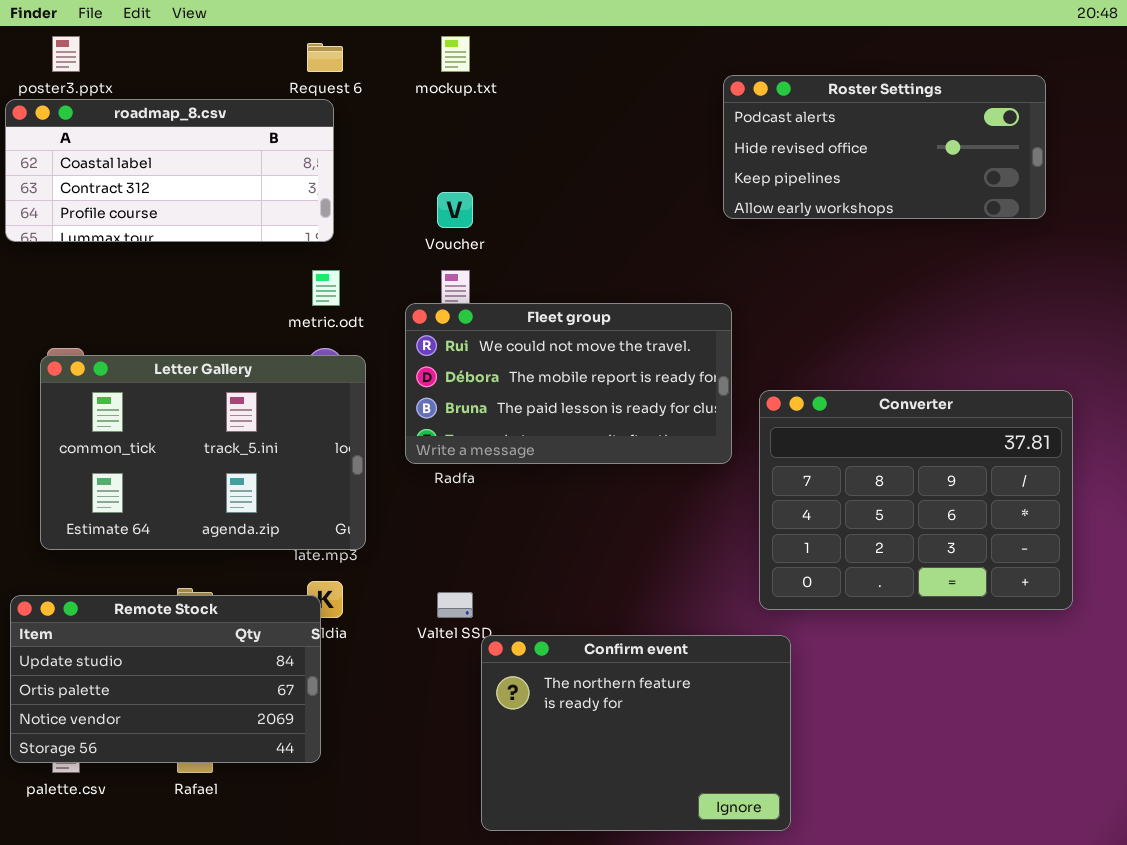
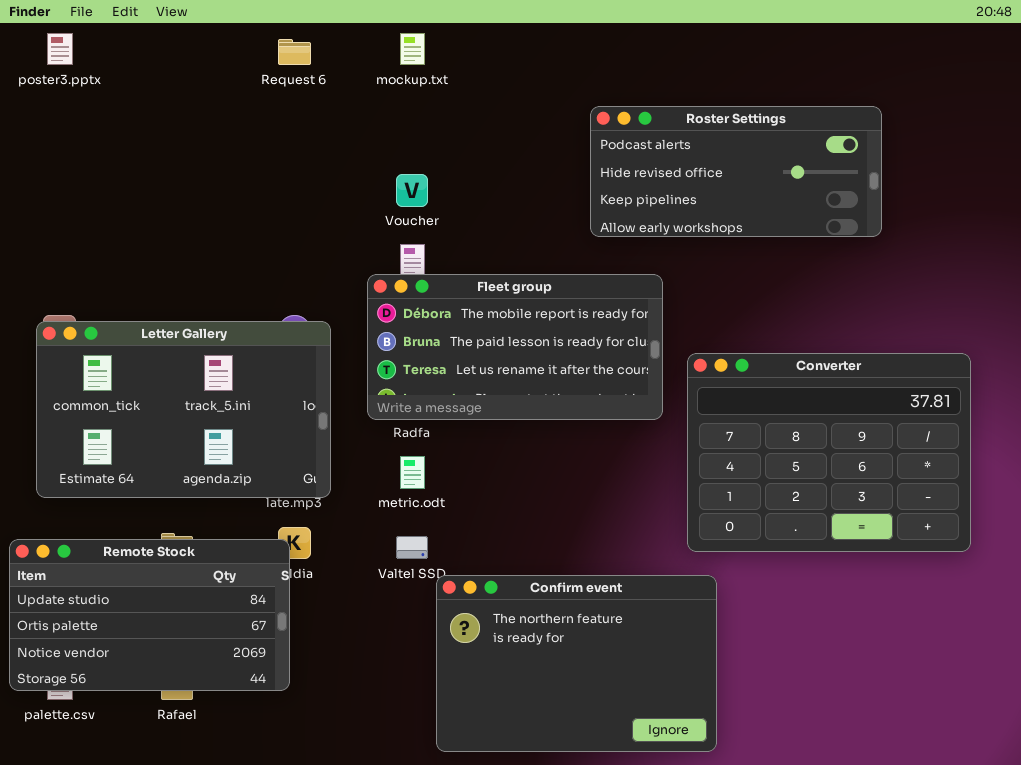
Roster Settings: [723,75,1046,219] -> [590,106,882,237], moved
roadmap_8.csv: [5,99,334,242] -> none, closed
metric.odt: [312,270,340,306] -> [400,456,425,489], moved
Fleet group: [405,303,732,464] -> [367,274,663,420], scrolled down 1 row

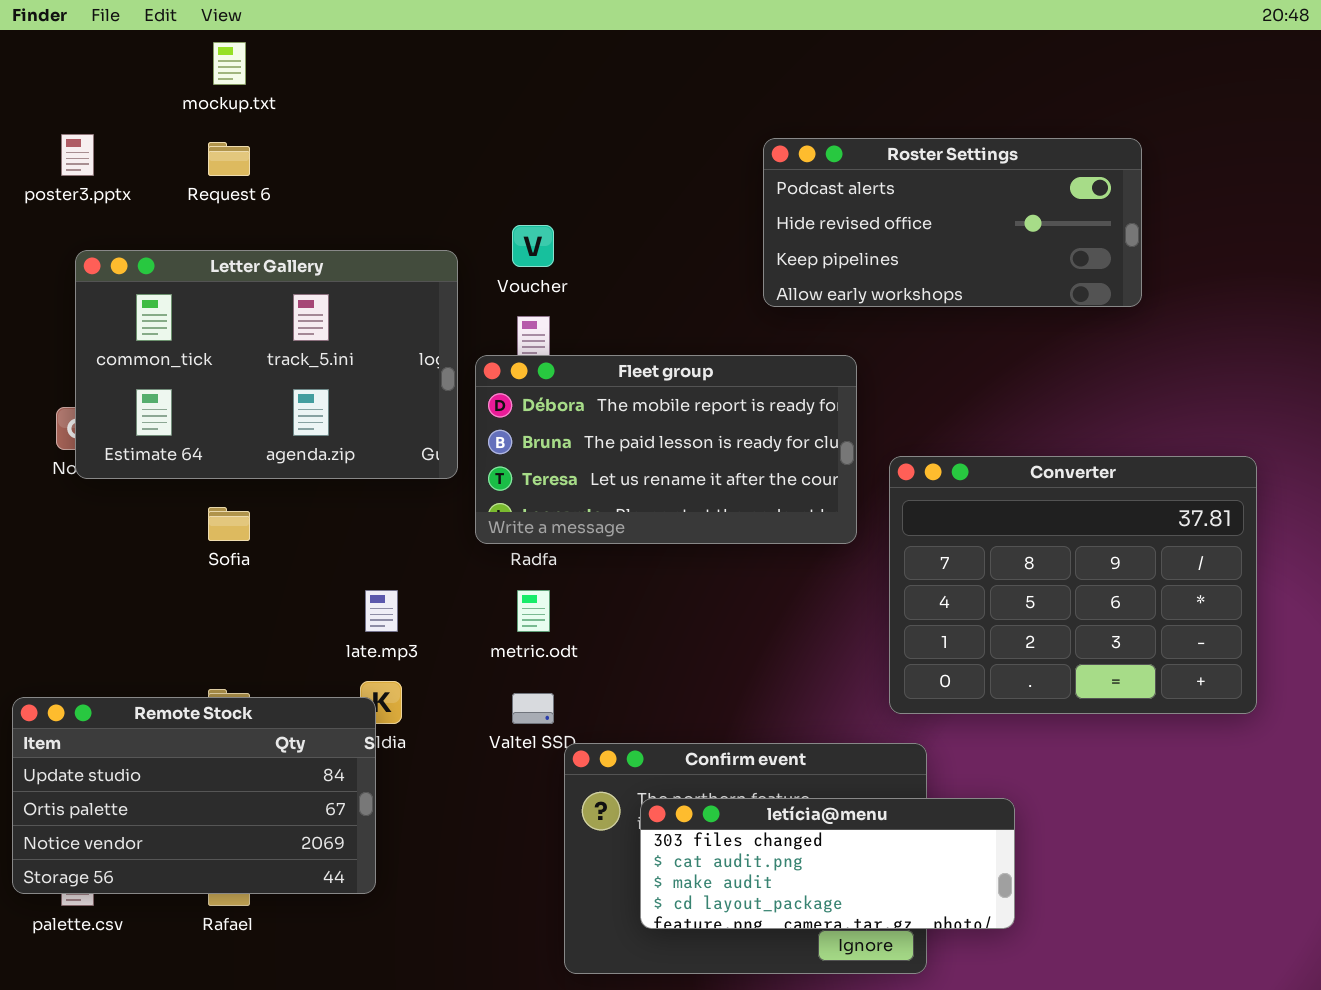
poster3.pptx: [47,33,73,65] -> [61,134,94,176], moved
mockup.txt: [400,33,425,65] -> [213,42,246,85], moved
Request 6: [278,39,311,65] -> [208,142,250,176], moved
Letter Gallery: [36,321,331,498] -> [75,250,458,479], moved
letícia@menu: none -> [640,798,1015,929], opened

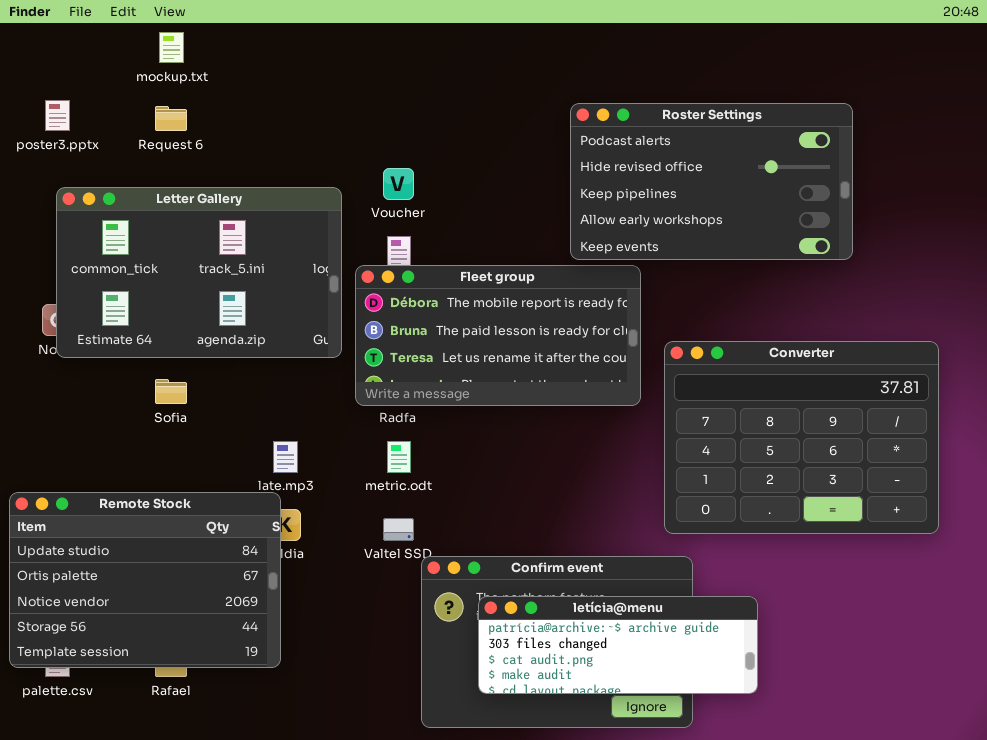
Roster Settings: [763,138,1142,307] -> [570,103,853,260], resized
Remote Stock: [12,697,376,894] -> [9,492,281,668], resized
letícia@menu: [640,798,1015,929] -> [478,596,758,694], scrolled up 1 row

